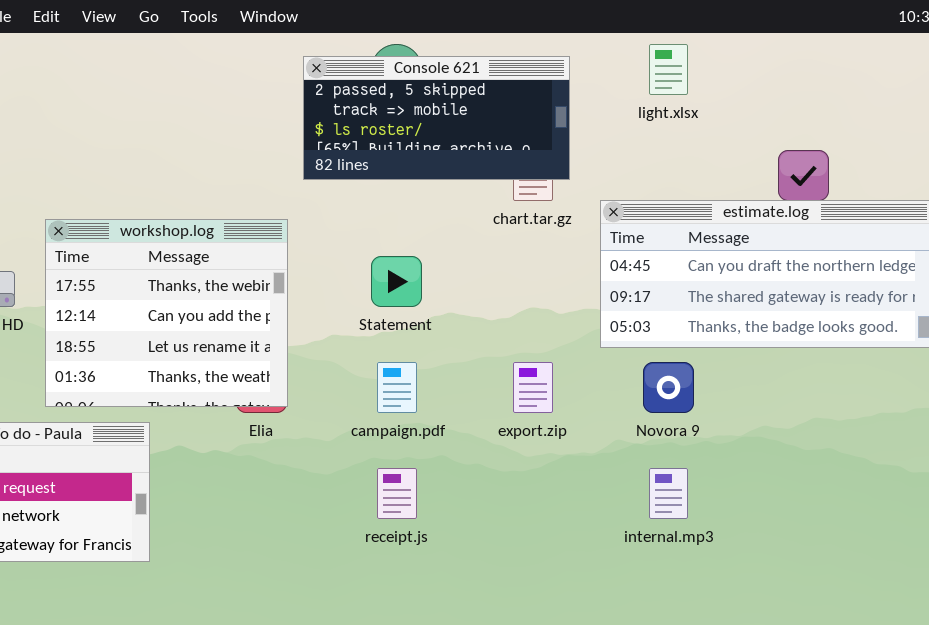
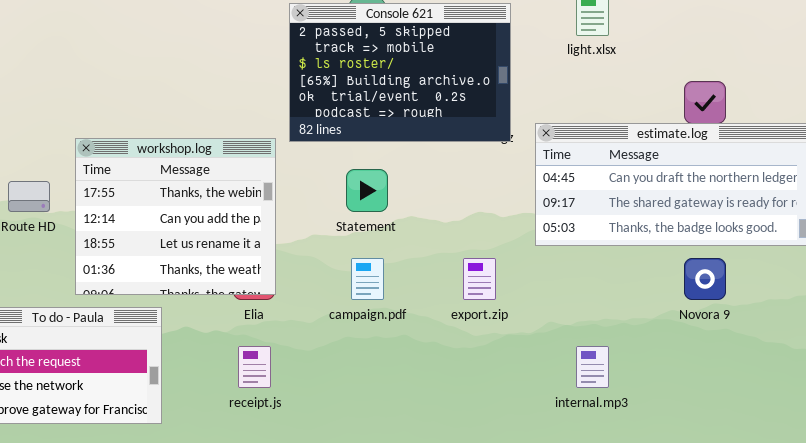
Console 621: [303,56,570,180] -> [289,3,511,142], resized
Novora 9: [643,362,694,413] -> [684,258,726,300], moved
receipt.js: [377,468,417,519] -> [238,346,271,388], moved

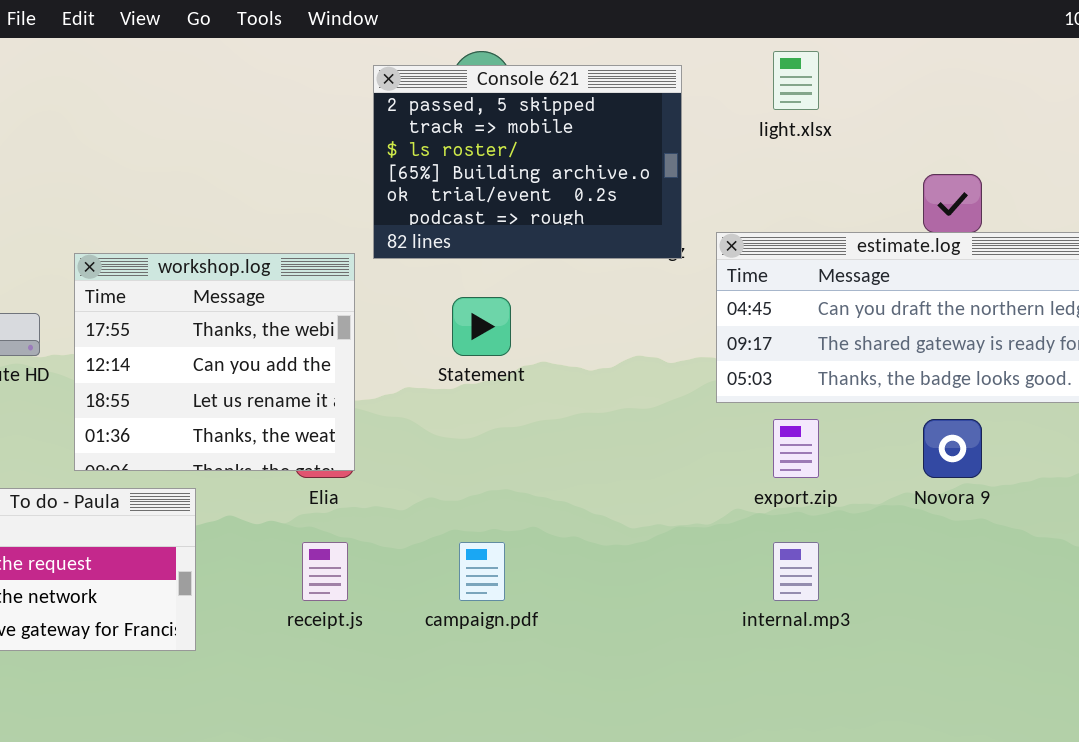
campaign.pdf: [351,258,384,300] -> [459,542,505,601], moved
export.zip: [463,258,496,300] -> [773,419,819,478], moved

